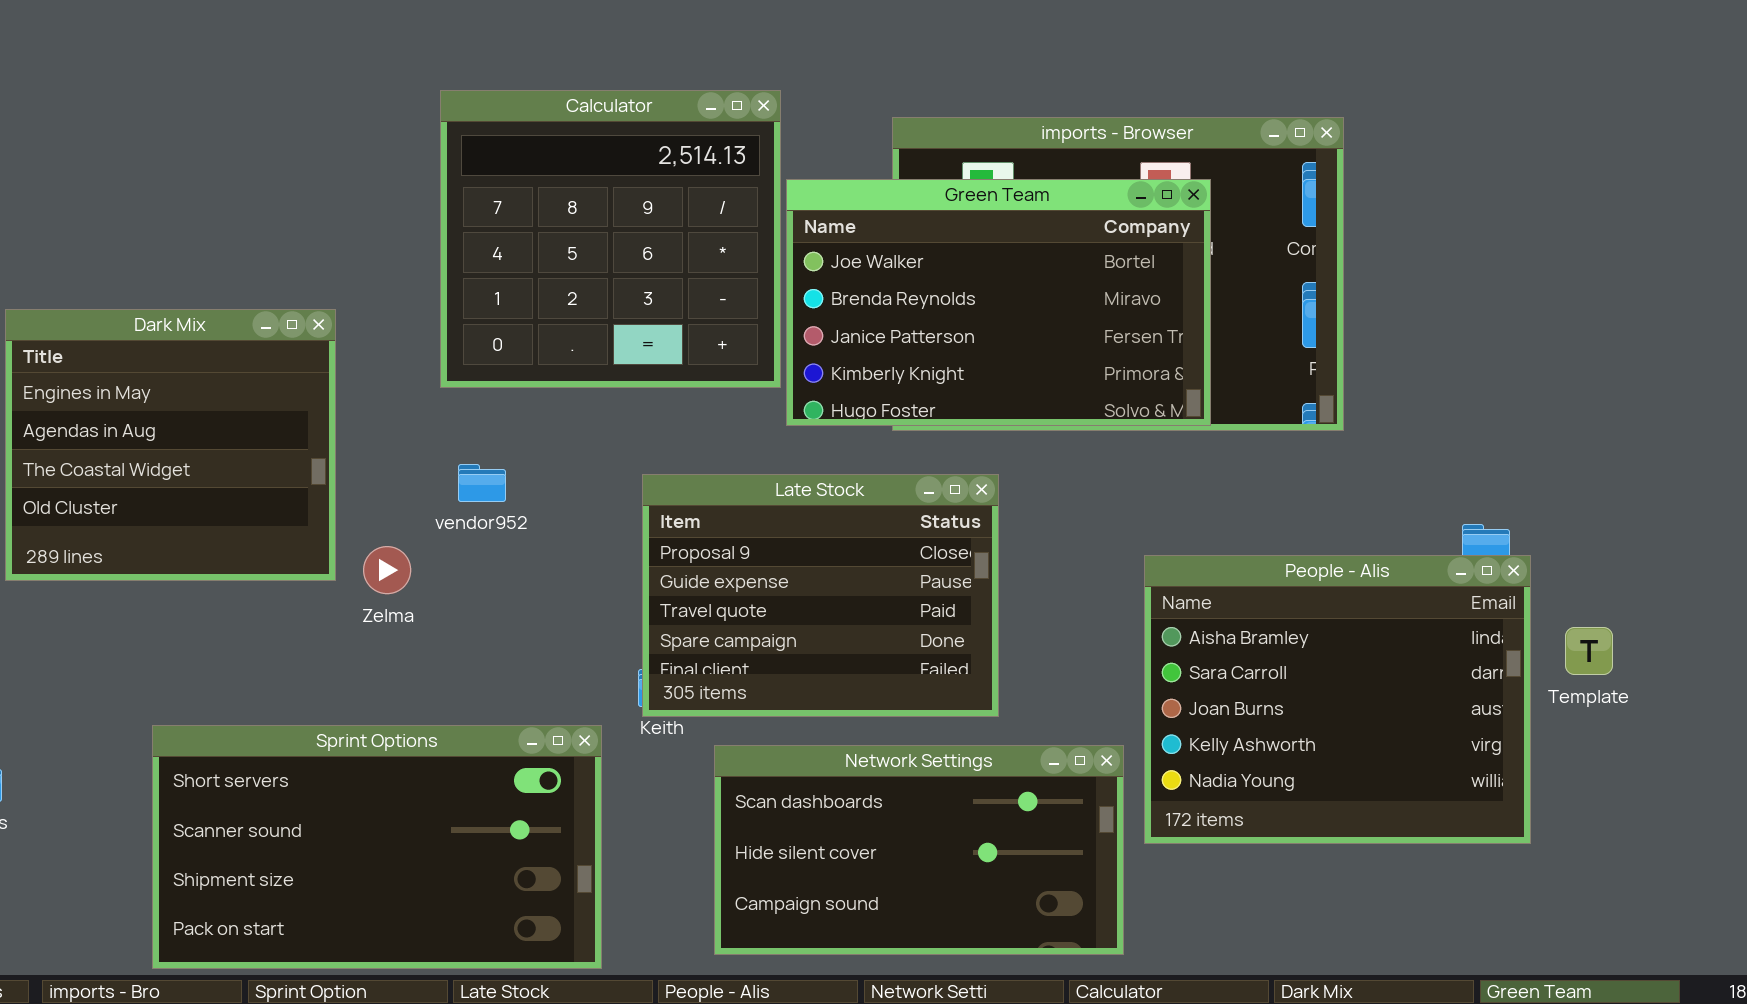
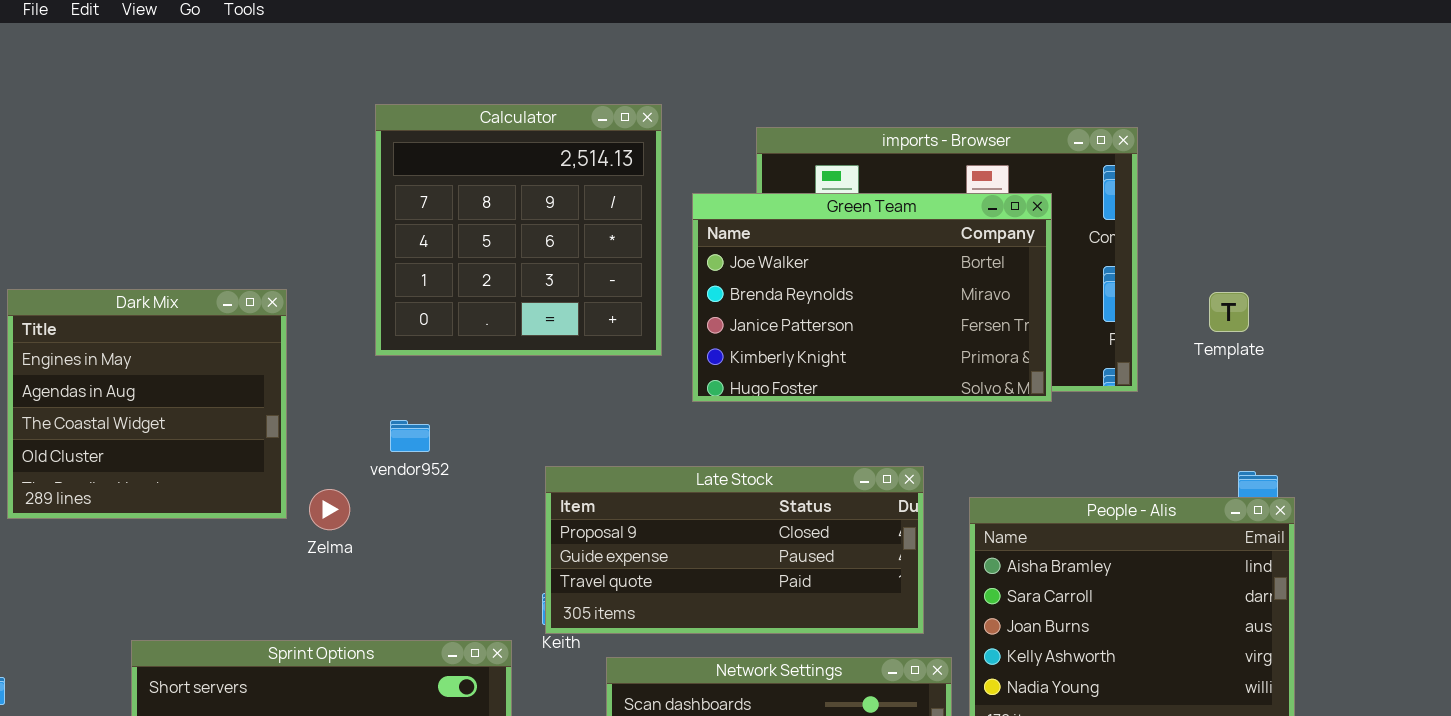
Green Team: [786,179,1211,426] -> [692,193,1052,402], moved
Late Stock: [642,474,999,717] -> [545,466,924,634], resized
Template: [1565,627,1613,675] -> [1209,292,1249,332], moved

